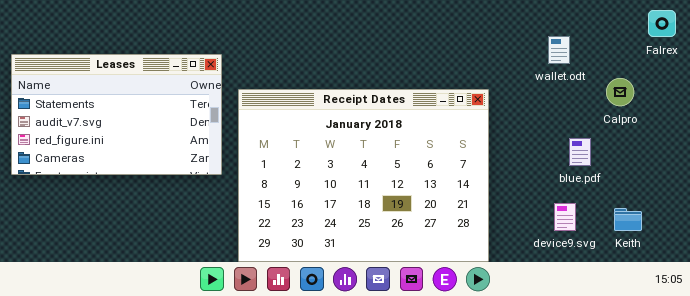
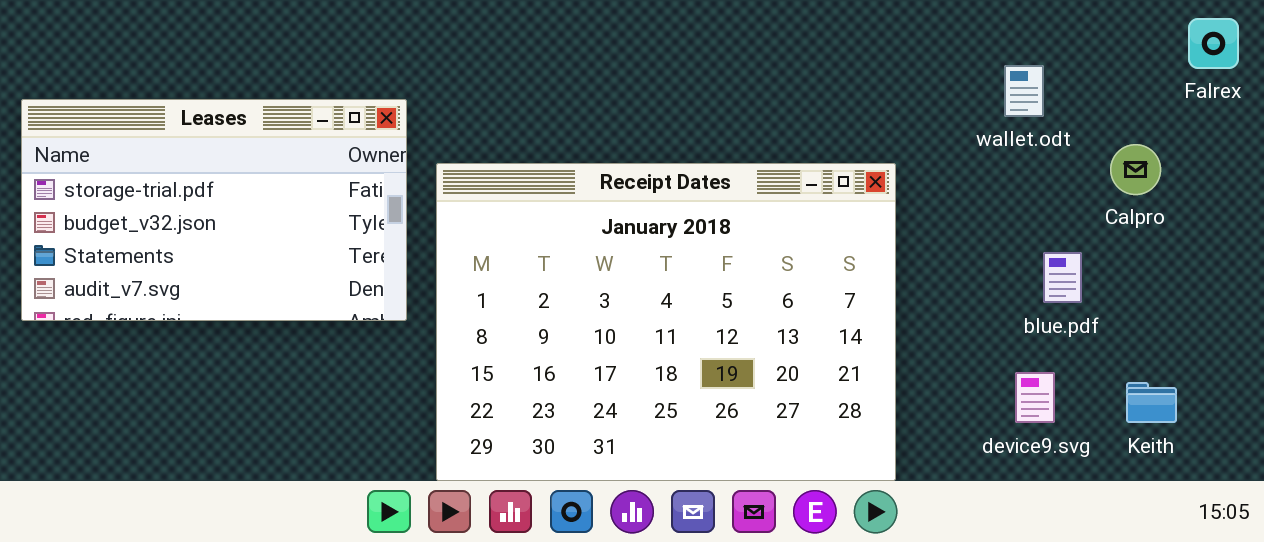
Leases: [11,54,222,175] -> [21,99,407,321], scrolled up 2 rows

